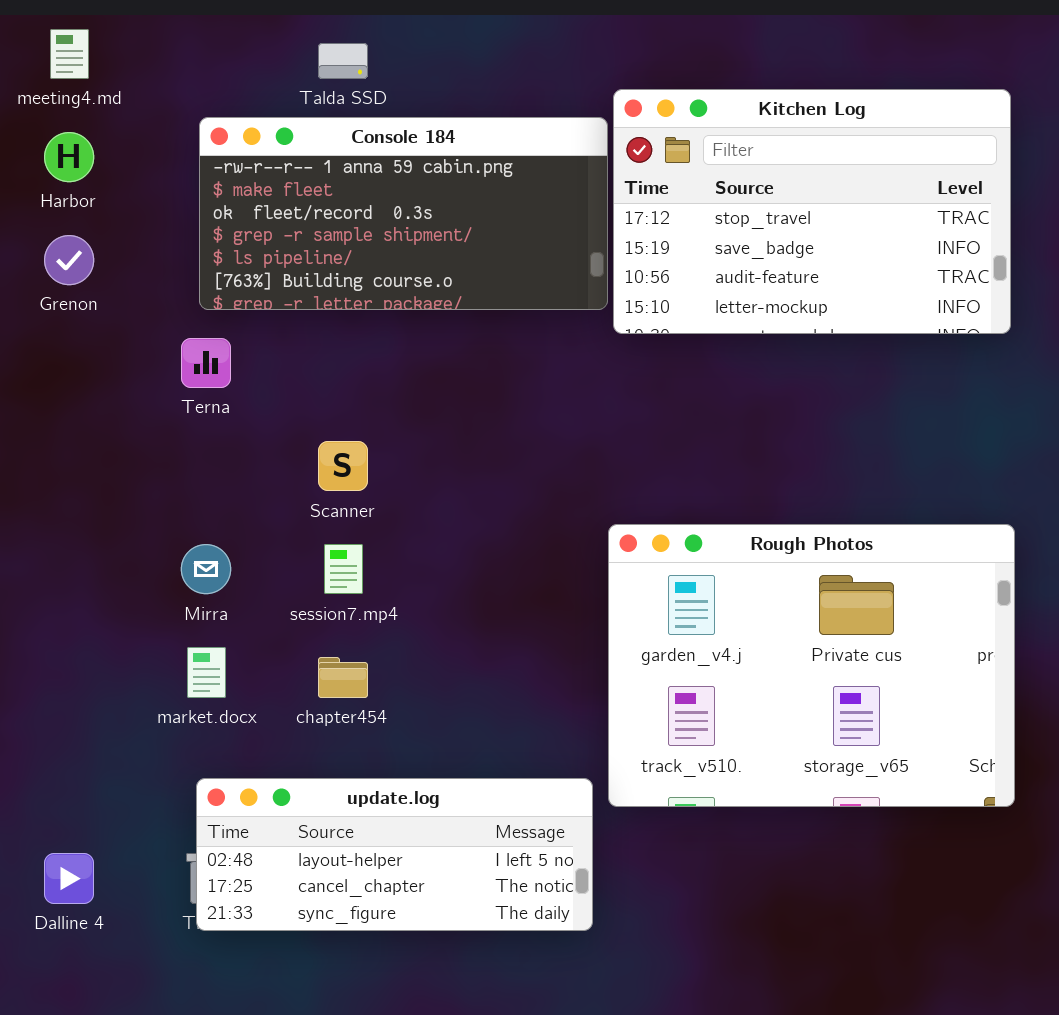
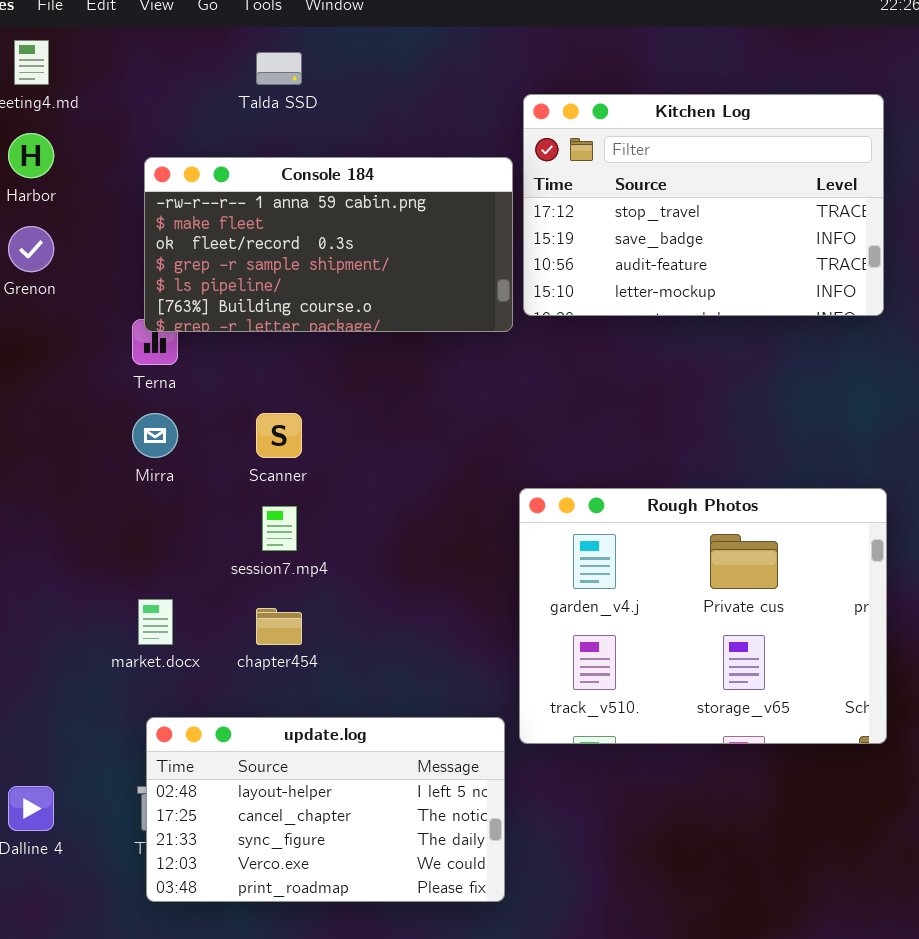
Console 184: [199,117,608,310] -> [144,157,513,332], moved
Mirra: [181,544,231,594] -> [132,413,178,458], moved
update.log: [196,778,593,931] -> [146,717,505,902], resized

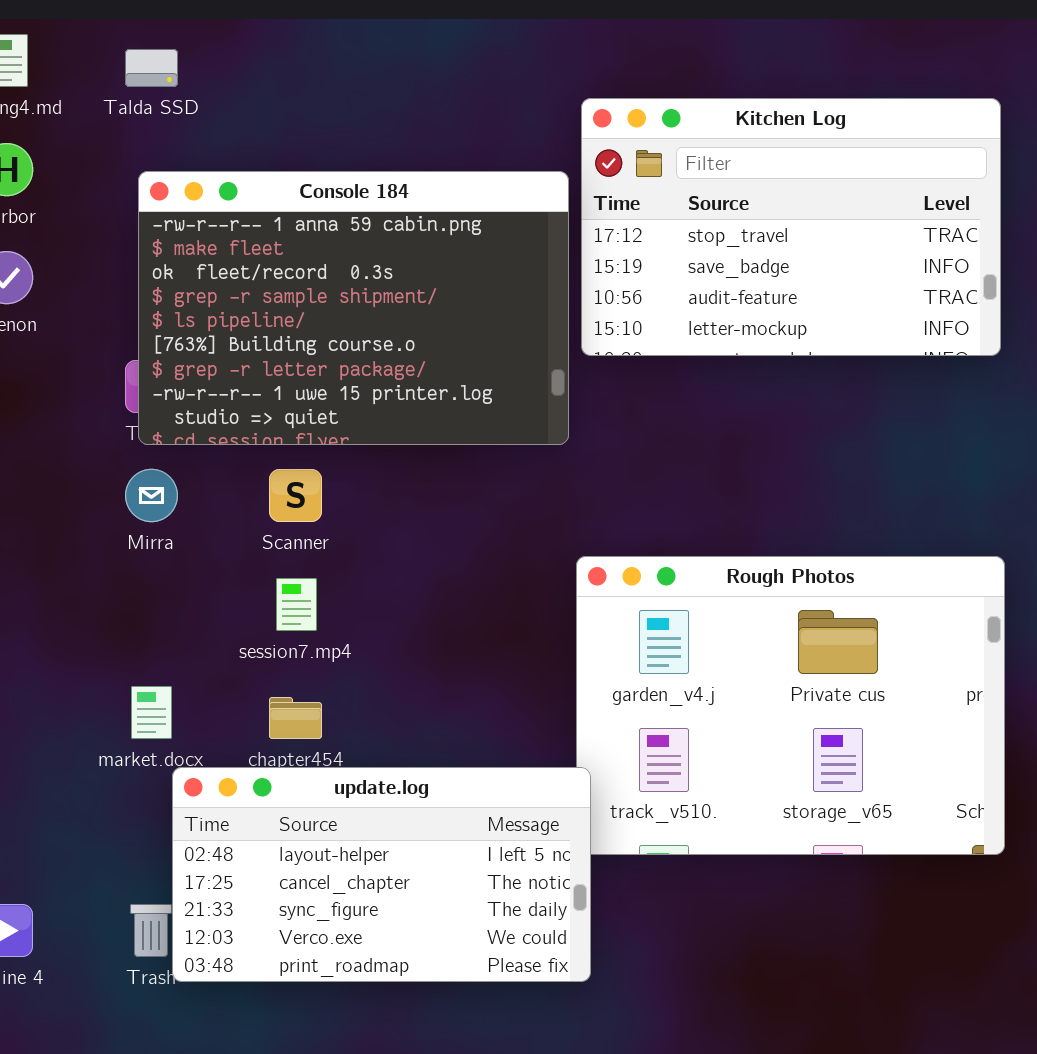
Talda SSD: [256,52,302,85] -> [125,49,178,87], moved
Console 184: [144,157,513,332] -> [138,171,569,445], resized
update.log: [146,717,505,902] -> [172,767,591,982], moved

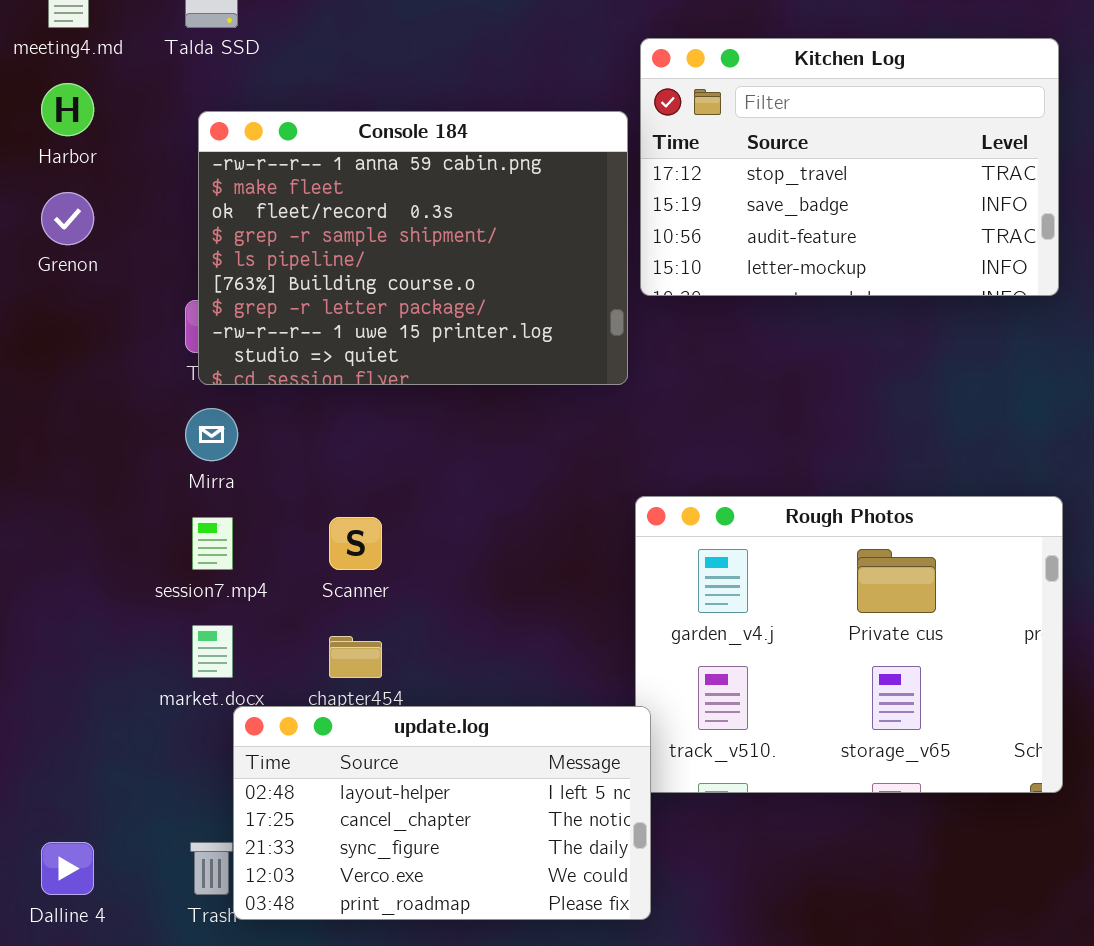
Scanner: [269,469,322,522] -> [329,517,382,570], moved
session7.mp4: [276,578,317,631] -> [192,517,233,570], moved

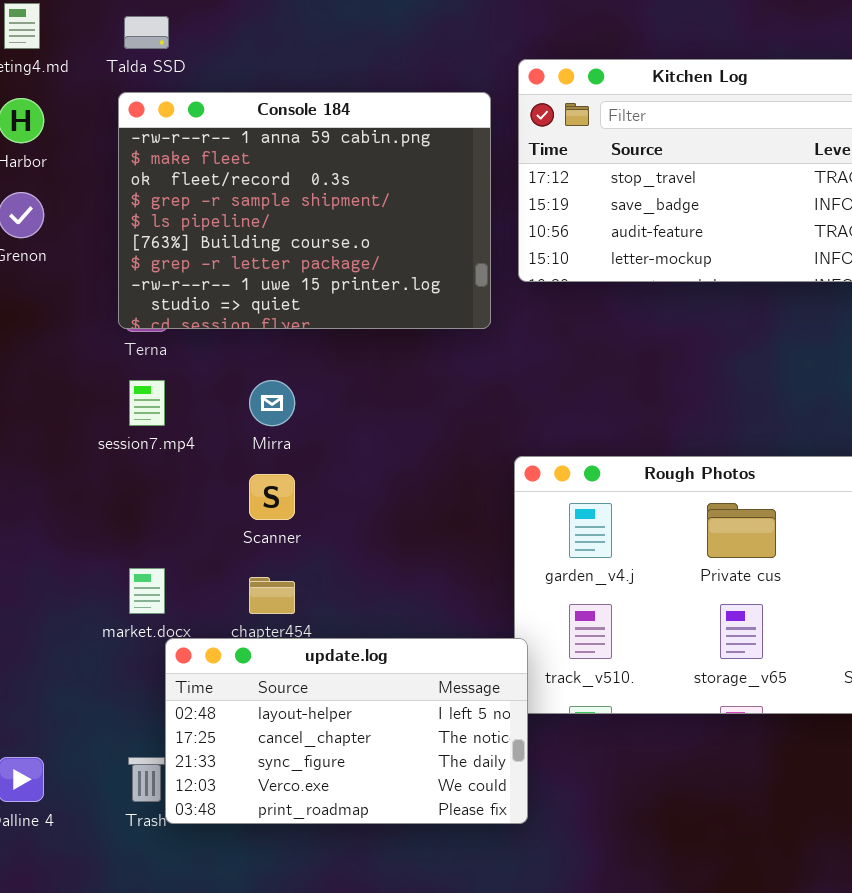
Console 184: [198,111,628,385] -> [118,92,491,329], moved
Mirra: [185,408,238,461] -> [249,380,295,426], moved
session7.mp4: [192,517,233,570] -> [129,380,165,426], moved

